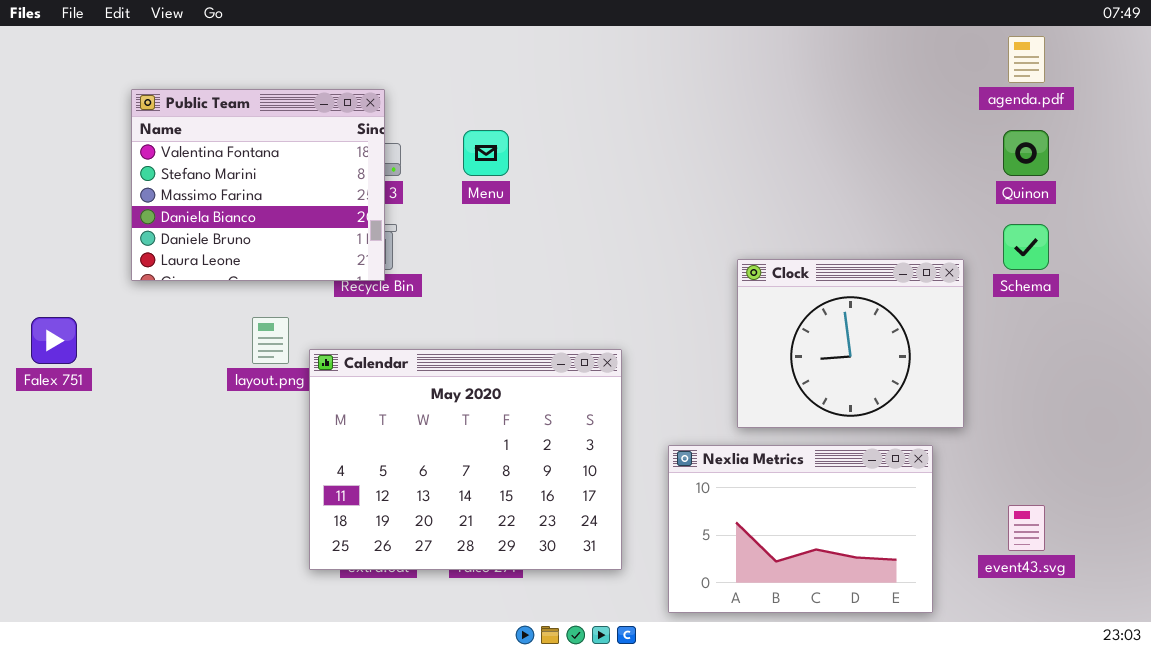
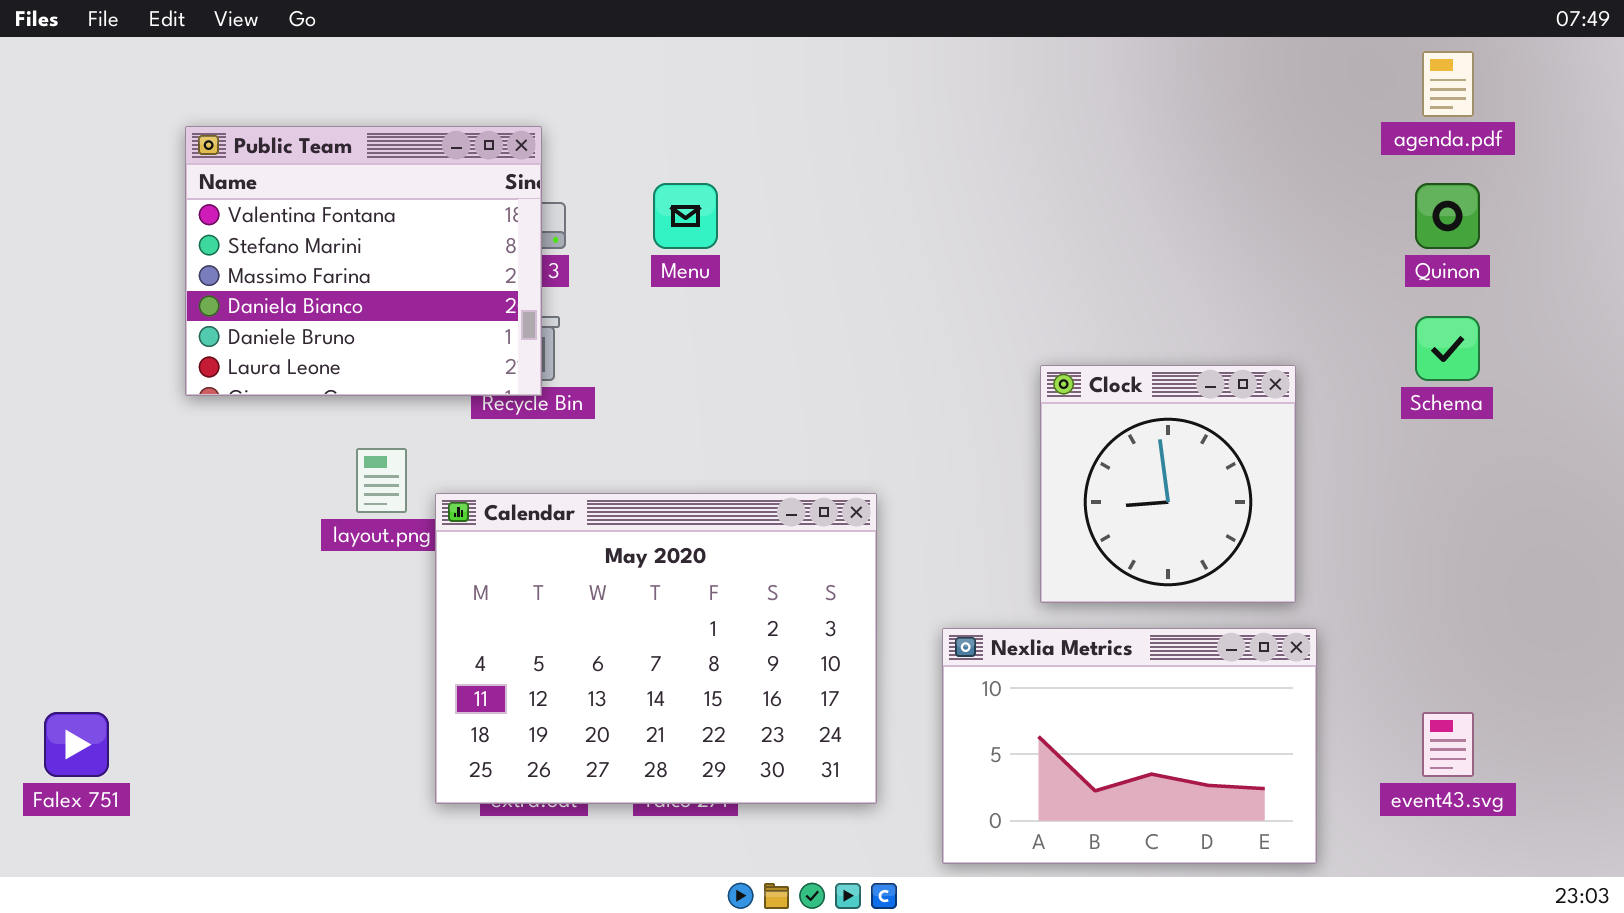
Clock: [737,259,964,428] -> [1040,365,1296,603], resized
Falex 751: [31,317,77,364] -> [44,712,109,777], moved

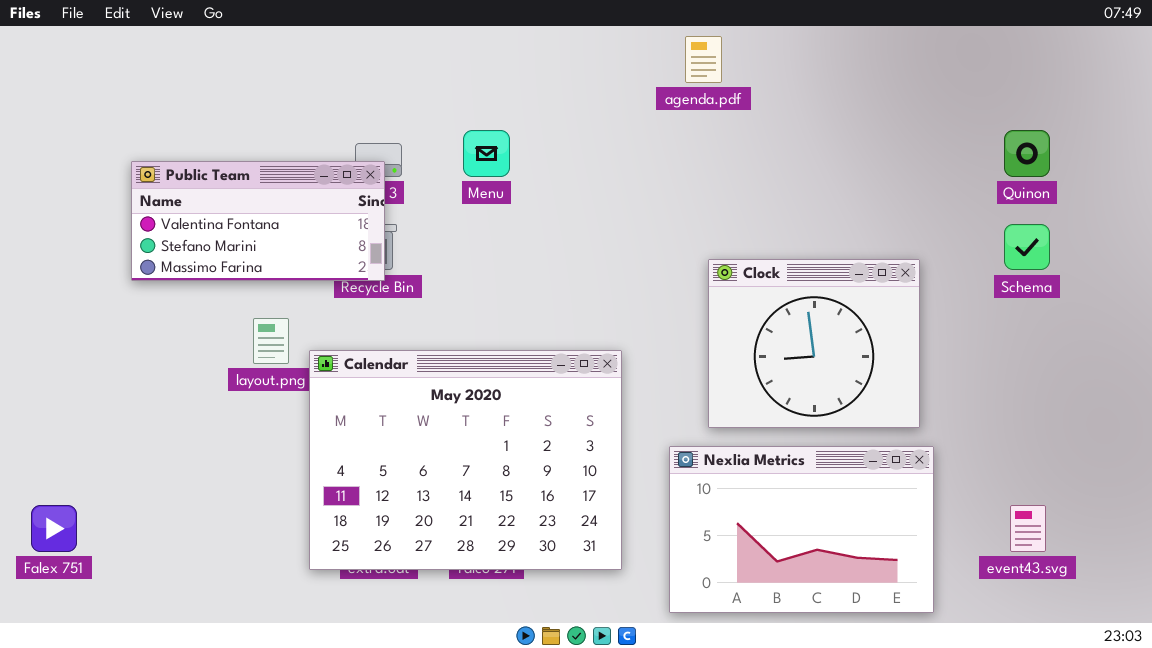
agenda.pdf: [1422,51,1474,117] -> [685,36,722,83], moved
Public Team: [185,126,542,396] -> [131,161,385,281], resized
Clock: [1040,365,1296,603] -> [708,259,920,428], resized

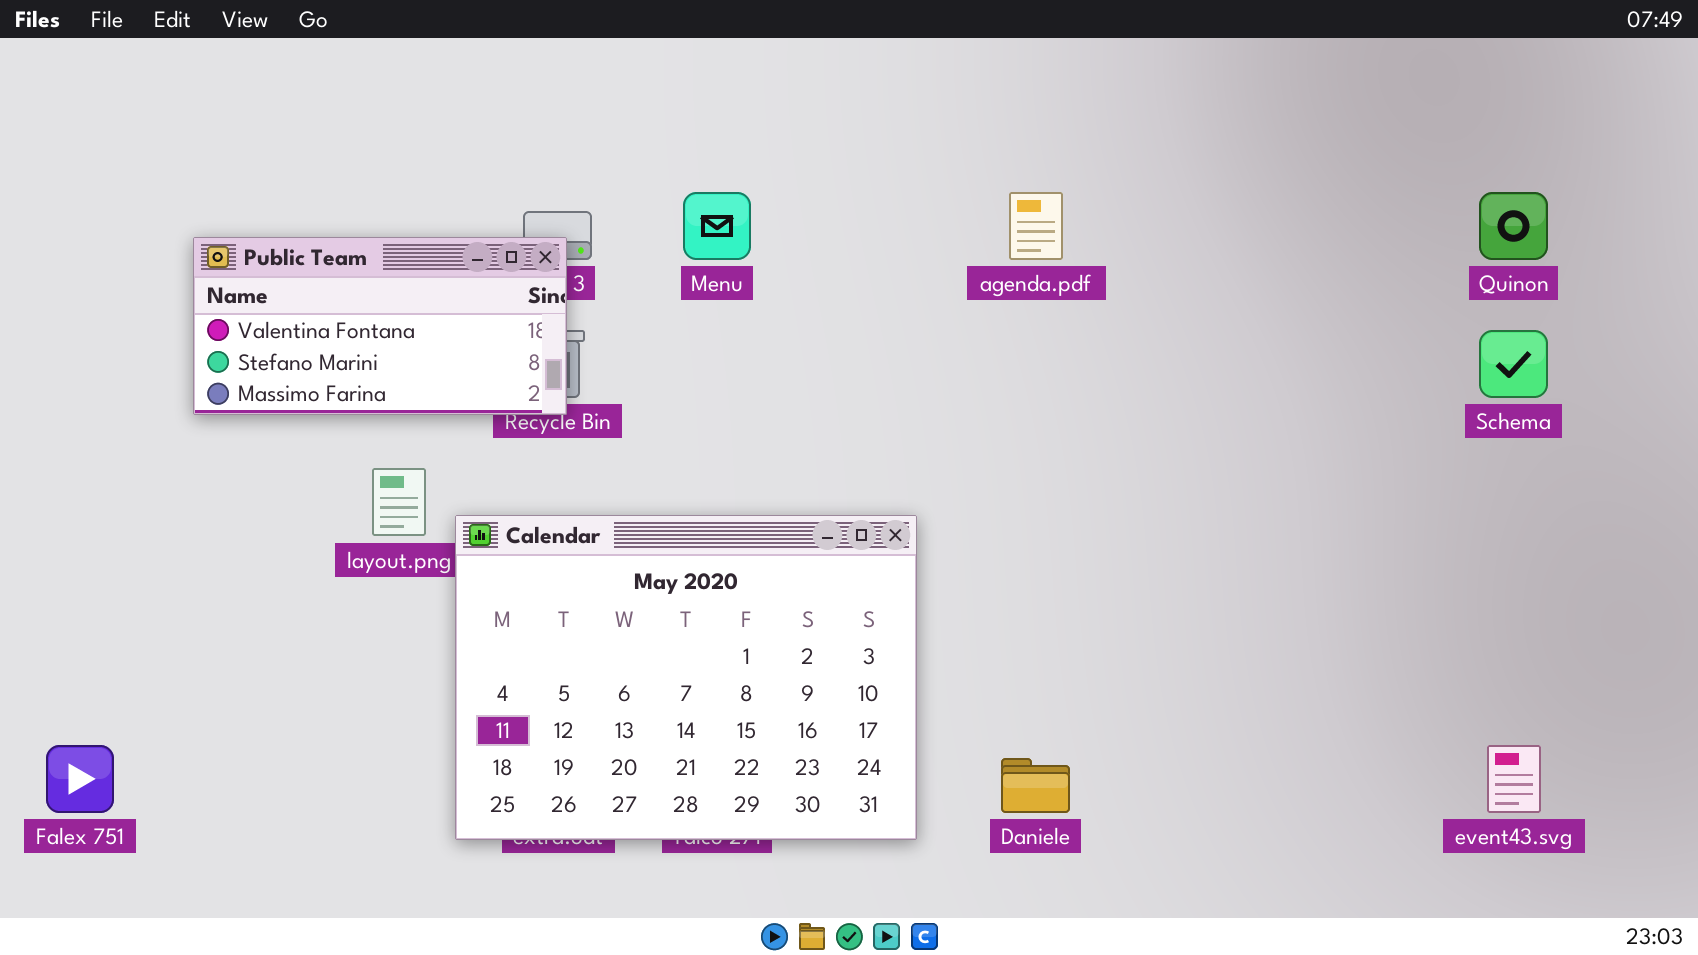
agenda.pdf: [685,36,722,83] -> [1009,192,1063,260], moved
Clock: [708,259,920,428] -> none, closed
Nexlia Metrics: [669,446,934,613] -> none, closed

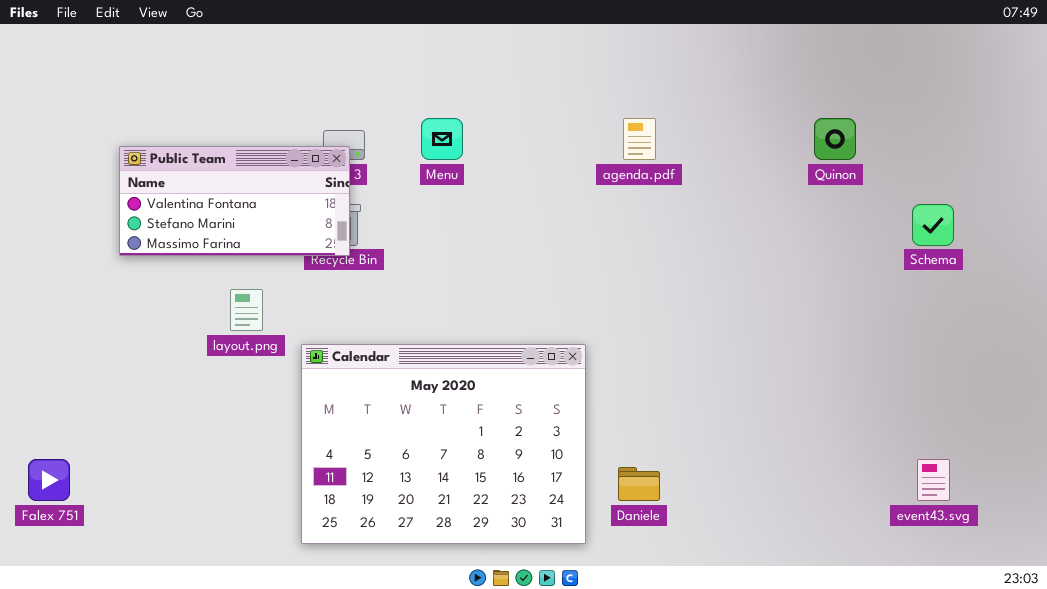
Quinon: [1479,192,1548,260] -> [814,118,856,160], moved
Calendar: [455,515,917,840] -> [301,344,586,544], moved

